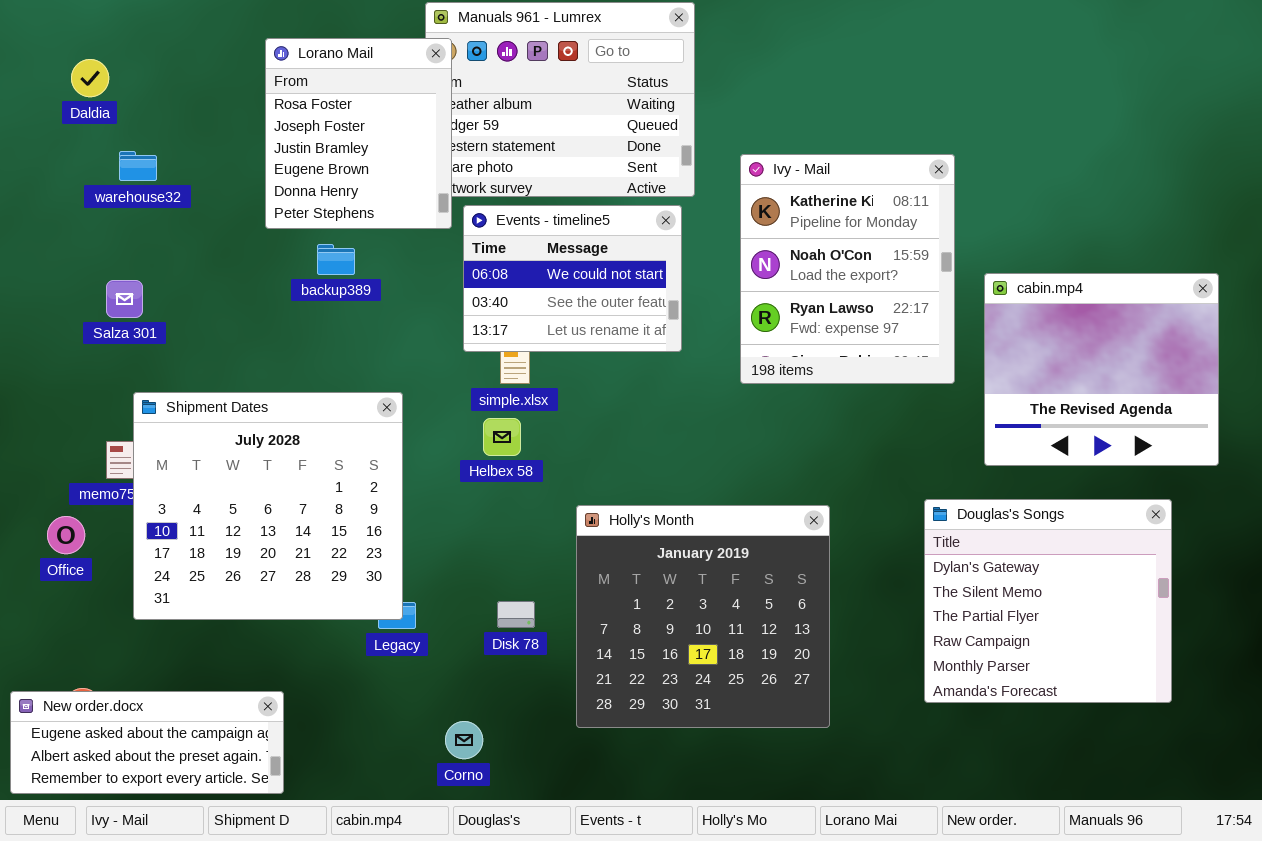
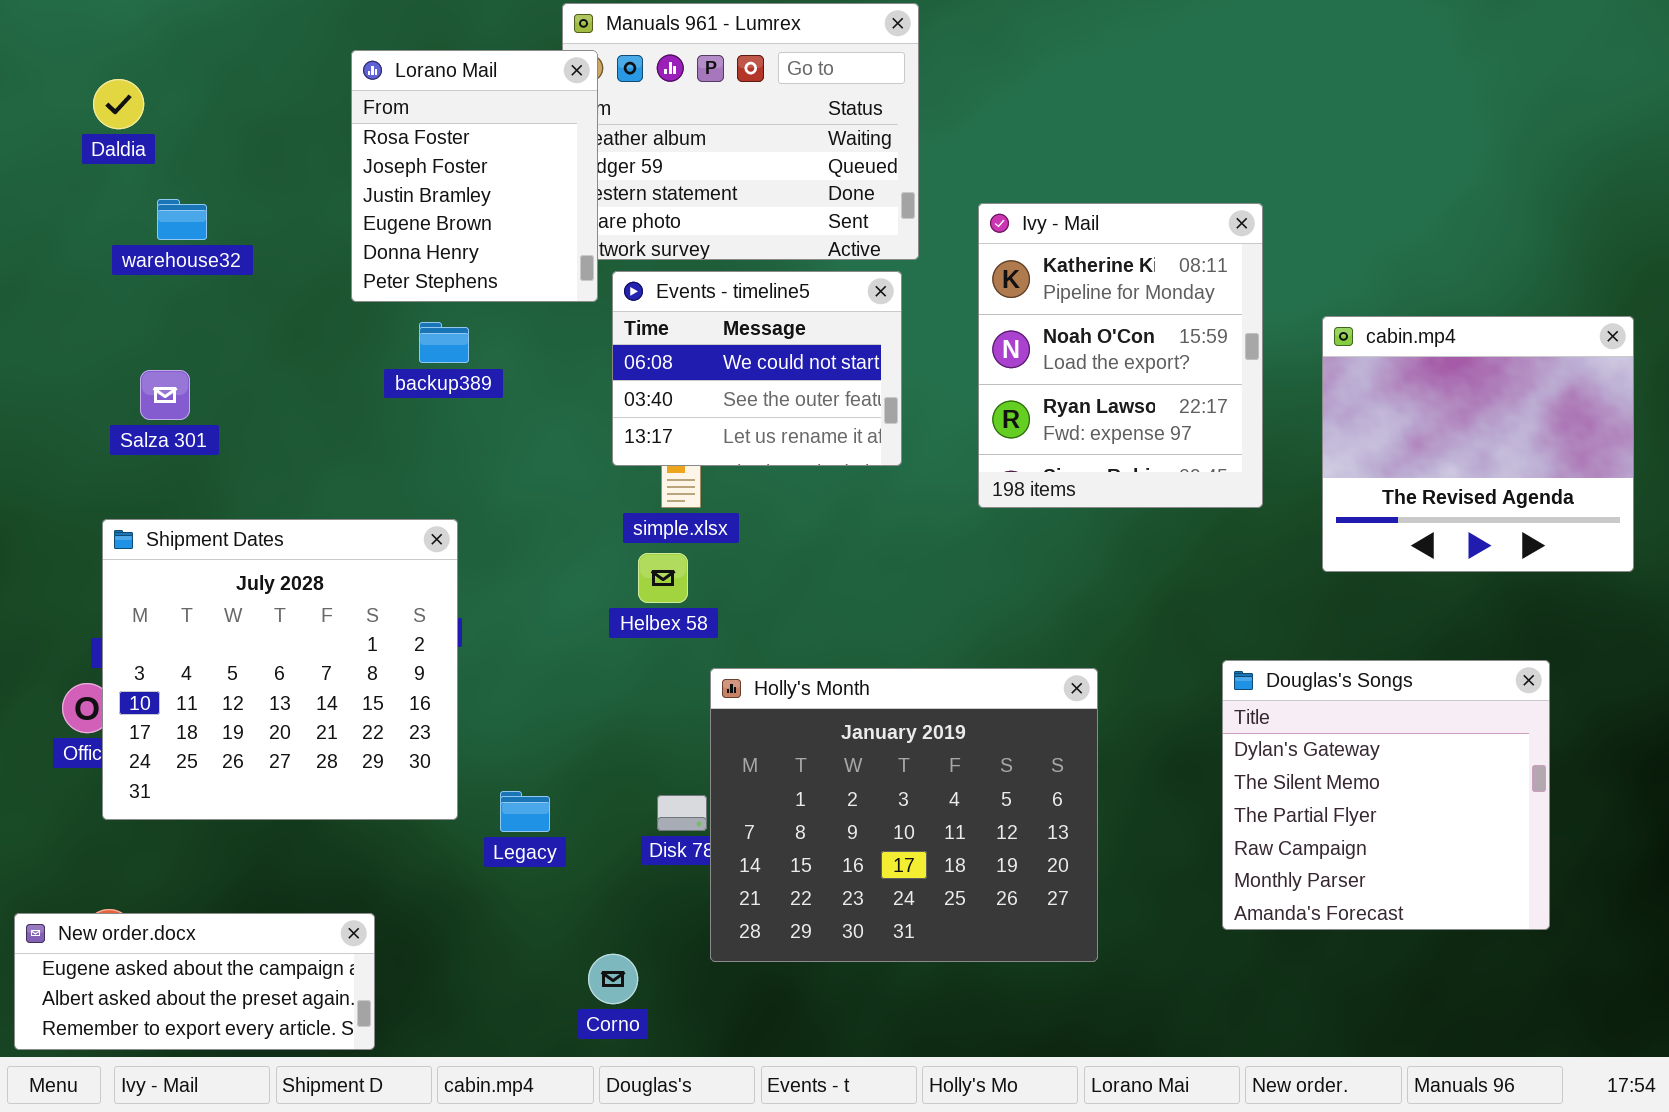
cabin.mp4: [984,273,1219,466] -> [1322,316,1634,572], moved
Shipment Dates: [133,392,403,620] -> [102,519,458,820], moved
Holly's Month: [576,505,830,728] -> [710,668,1098,962], resized

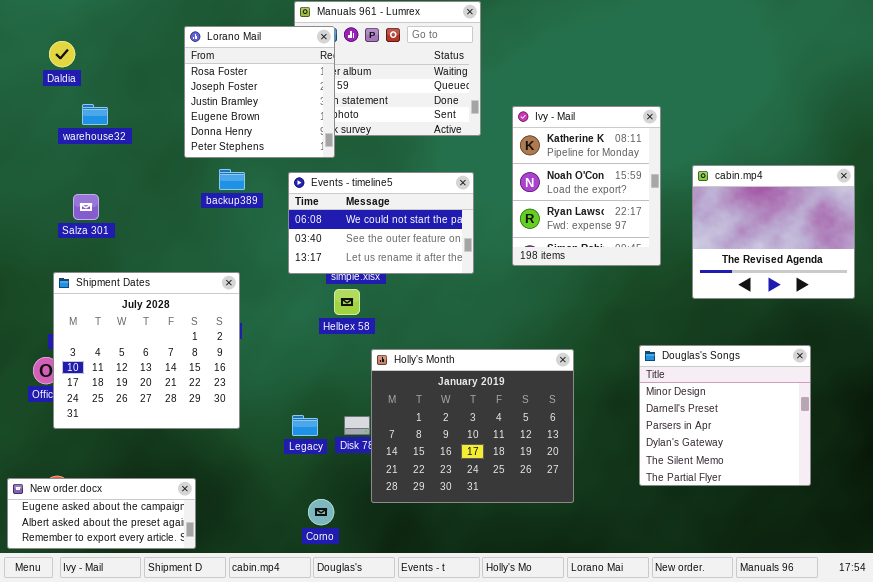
Lorano Mail: [351,50,598,302] -> [184,26,335,158], resized
Events - timeline5: [612,271,902,466] -> [288,172,474,274], moved, resized
Douglas's Songs: [1222,660,1550,930] -> [639,345,811,486], scrolled up 3 rows
Legacy: [500,791,550,832] -> [292,415,318,436], moved

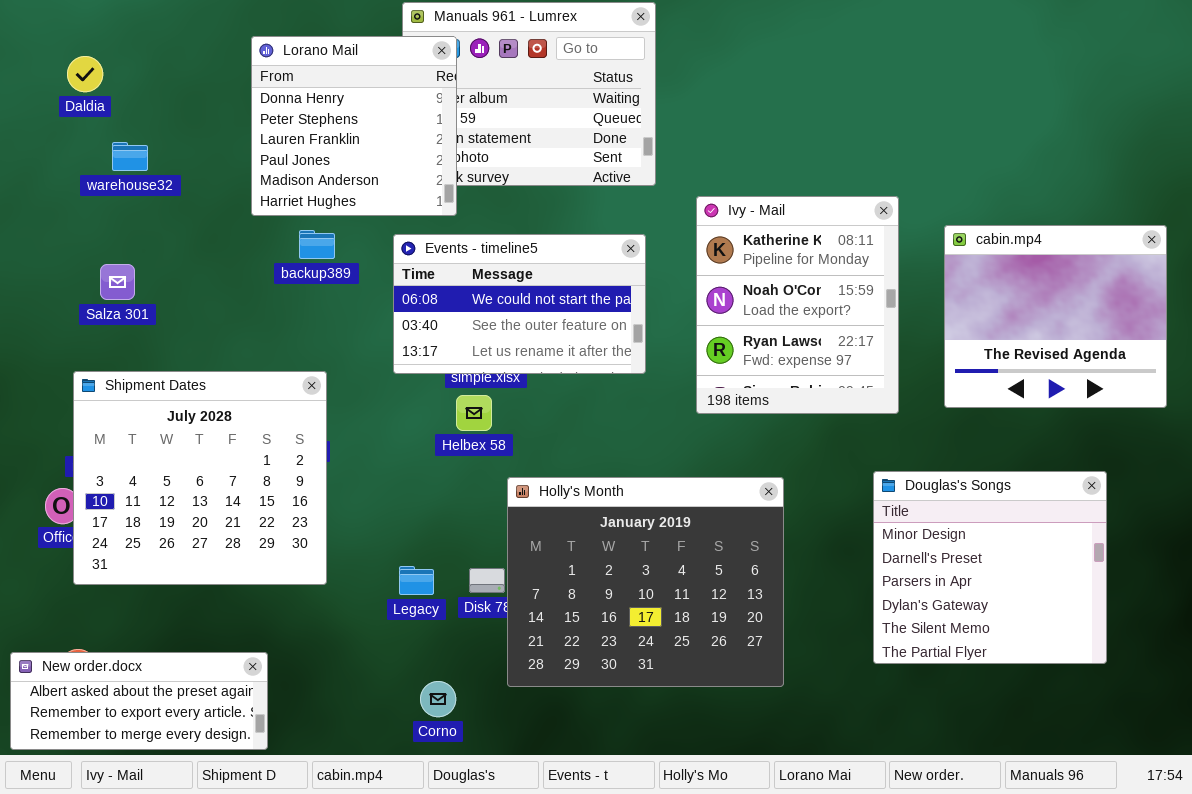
Lorano Mail: [184,26,335,158] -> [251,36,457,216], scrolled down 4 rows
Ivy - Mail: [512,106,661,266] -> [696,196,899,414], moved
New order.docx: [7,478,196,549] -> [10,652,268,750], scrolled down 1 row

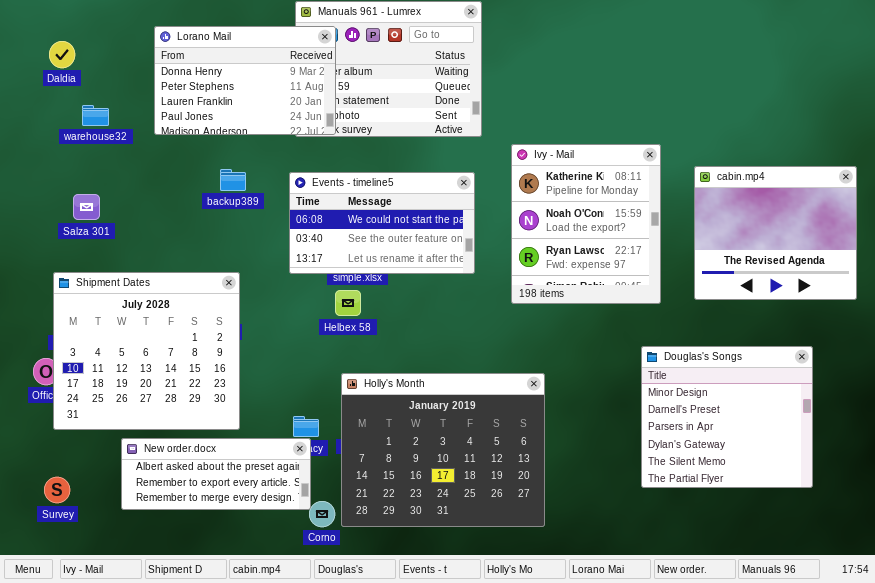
Lorano Mail: [251,36,457,216] -> [154,26,336,135], resized
Holly's Month: [507,477,784,687] -> [341,373,545,527], moved
New order.docx: [10,652,268,750] -> [121,438,311,510], moved

